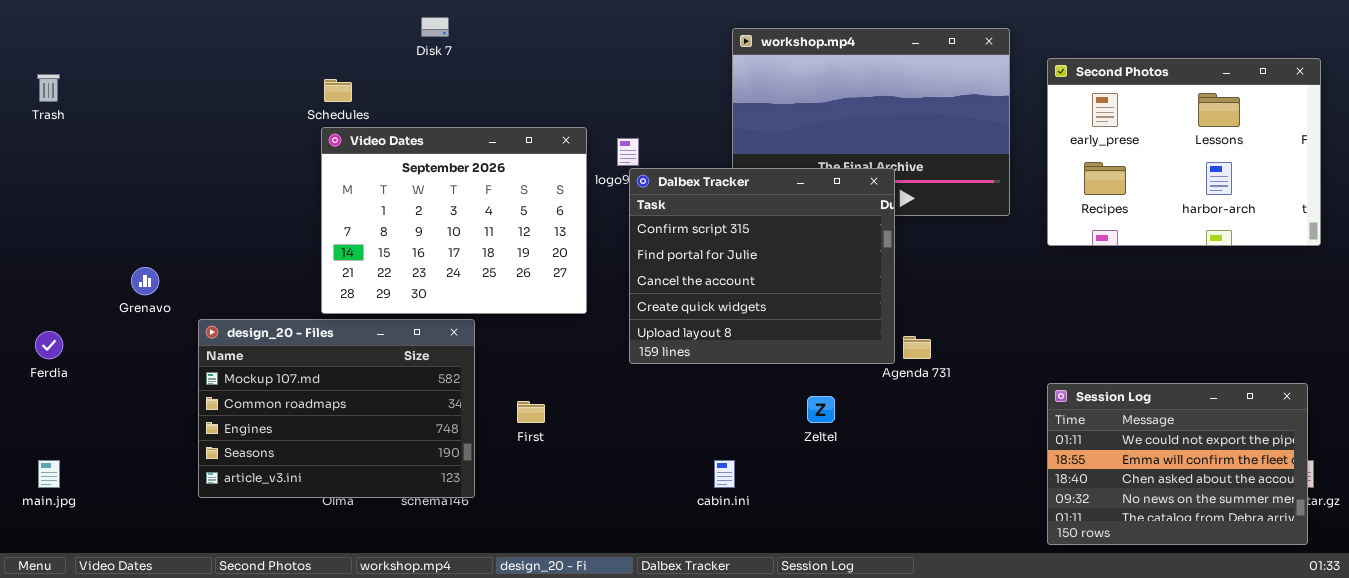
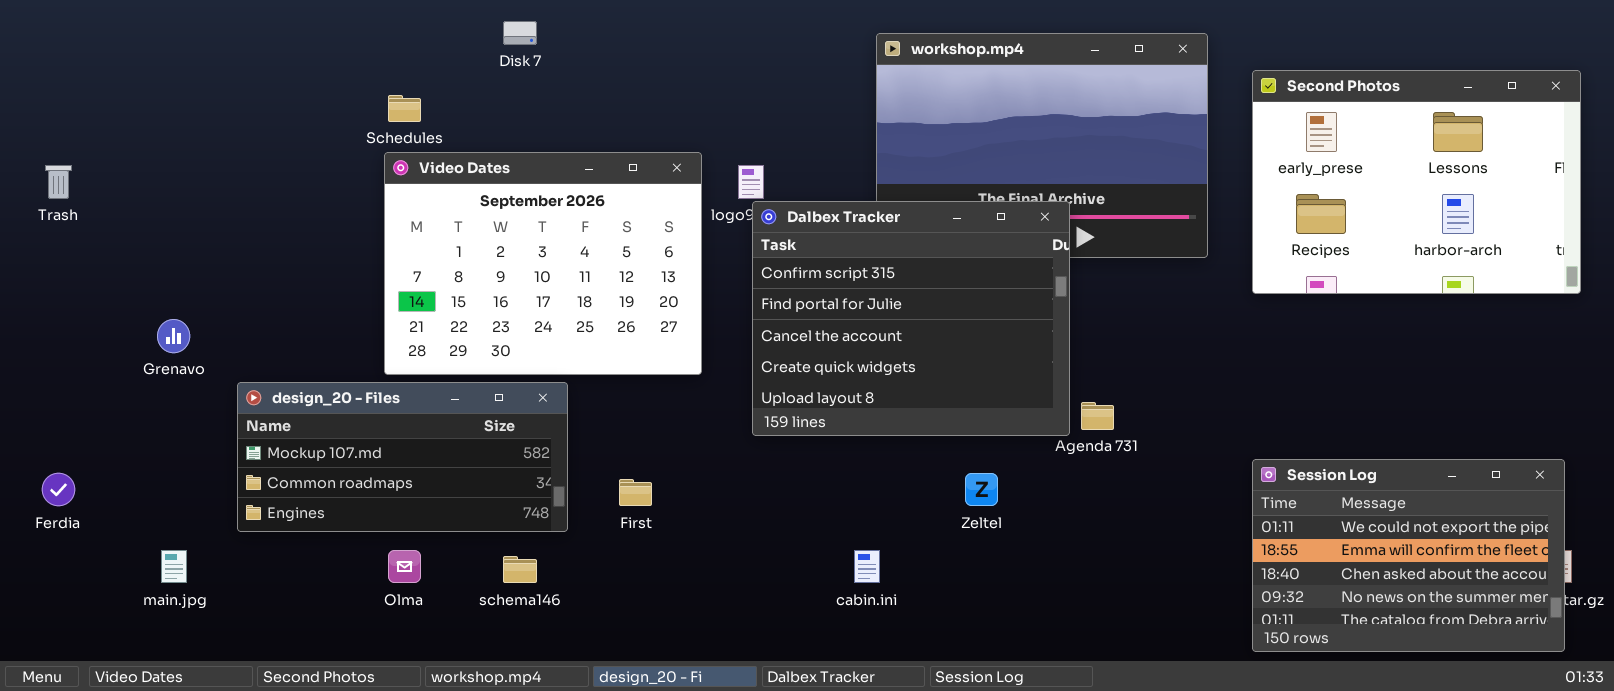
Trash: [37,74,60,102] -> [45,165,72,199], moved
design_20 - Files: [198,319,475,498] -> [237,382,568,532], resized
Ferdia: [35,331,63,359] -> [42,473,75,506], moved
main.jpg: [38,460,60,488] -> [161,550,187,583], moved

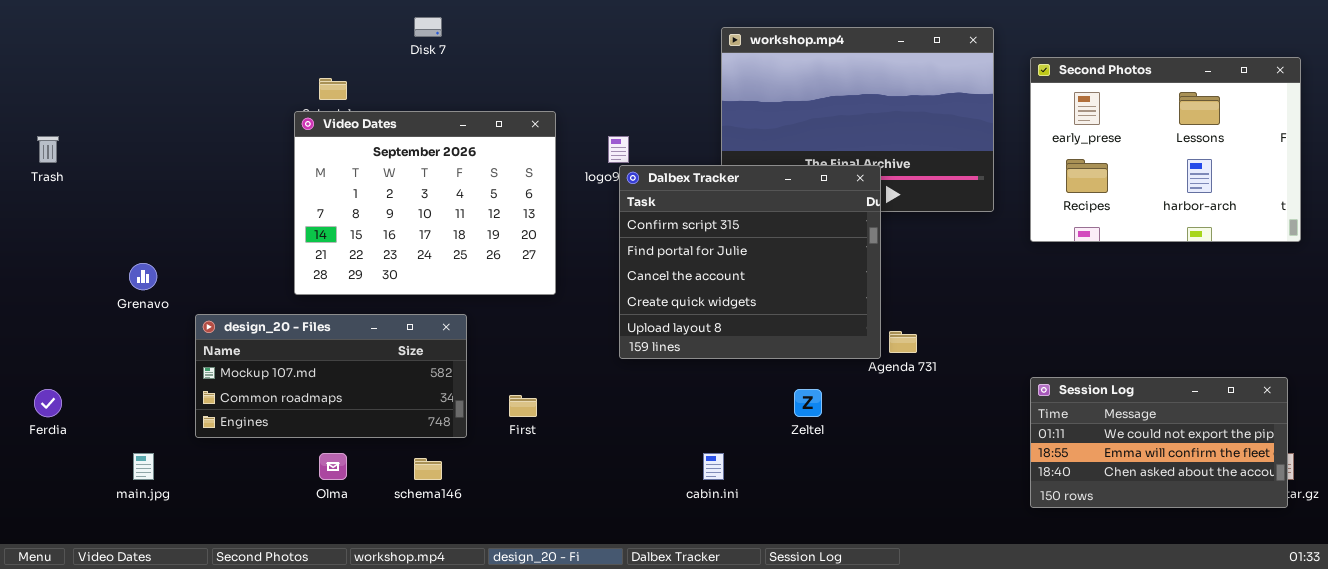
Video Dates: [384,152,702,375] -> [294,111,556,295], moved
Session Log: [1252,459,1565,652] -> [1030,377,1288,508], resized

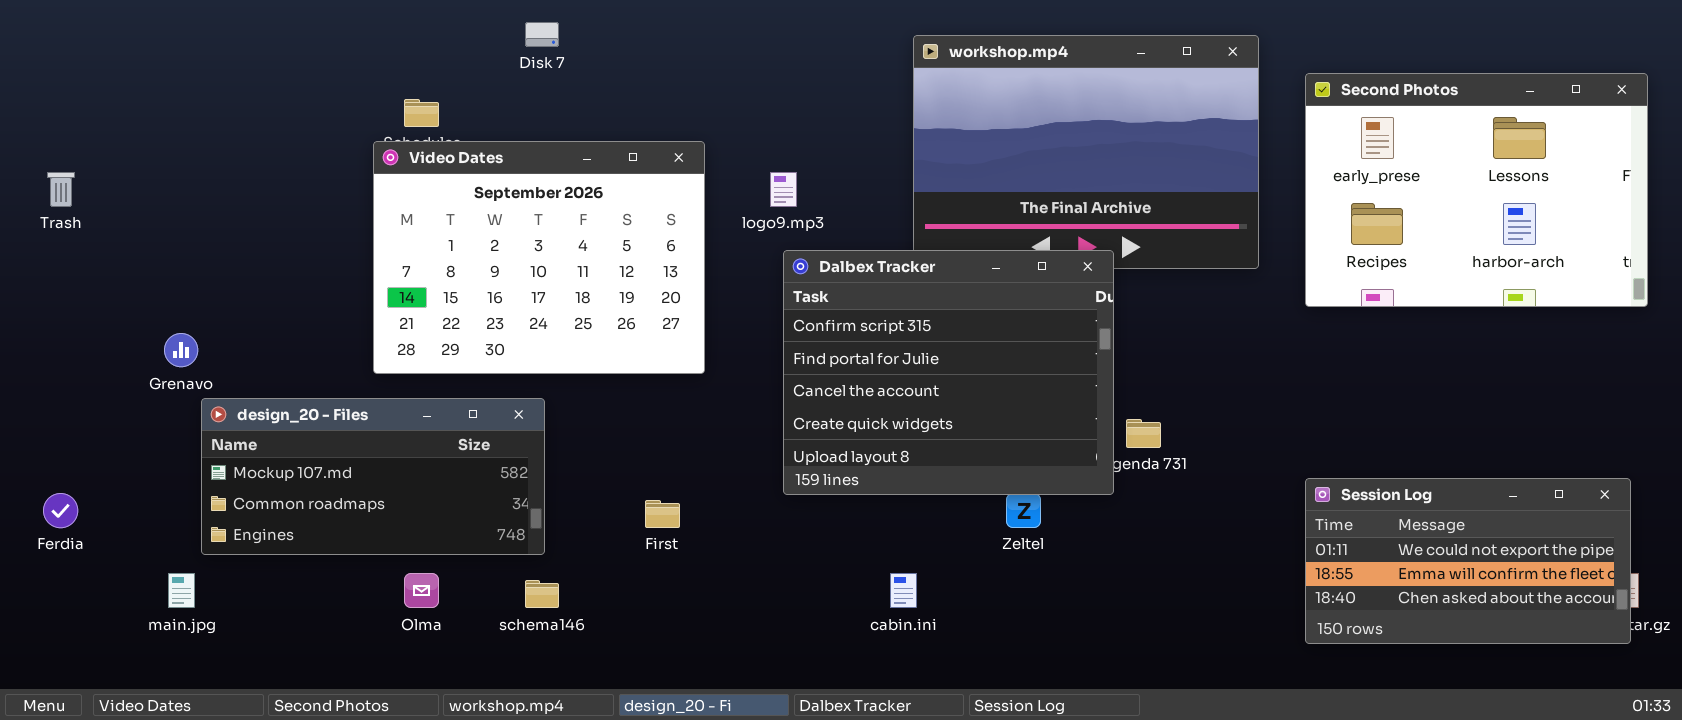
Dalbex Tracker: [619,165,881,359] -> [783,250,1114,495], moved
design_20 - Files: [195,314,467,438] -> [201,398,545,555], moved

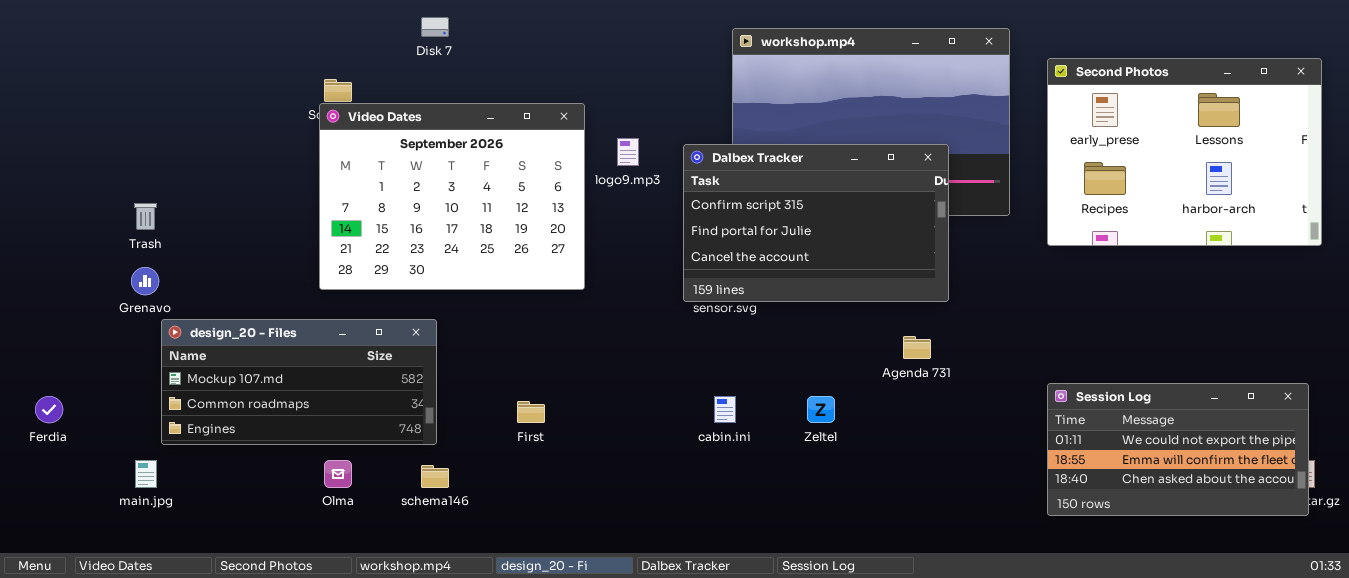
Video Dates: [373,141,705,374] -> [319,103,585,290], moved
Trash: [47,172,75,207] -> [134,203,157,230], moved
Dalbex Tracker: [783,250,1114,495] -> [683,144,949,302], moved, resized
cabin.ini: [890,573,917,608] -> [714,396,736,423], moved

